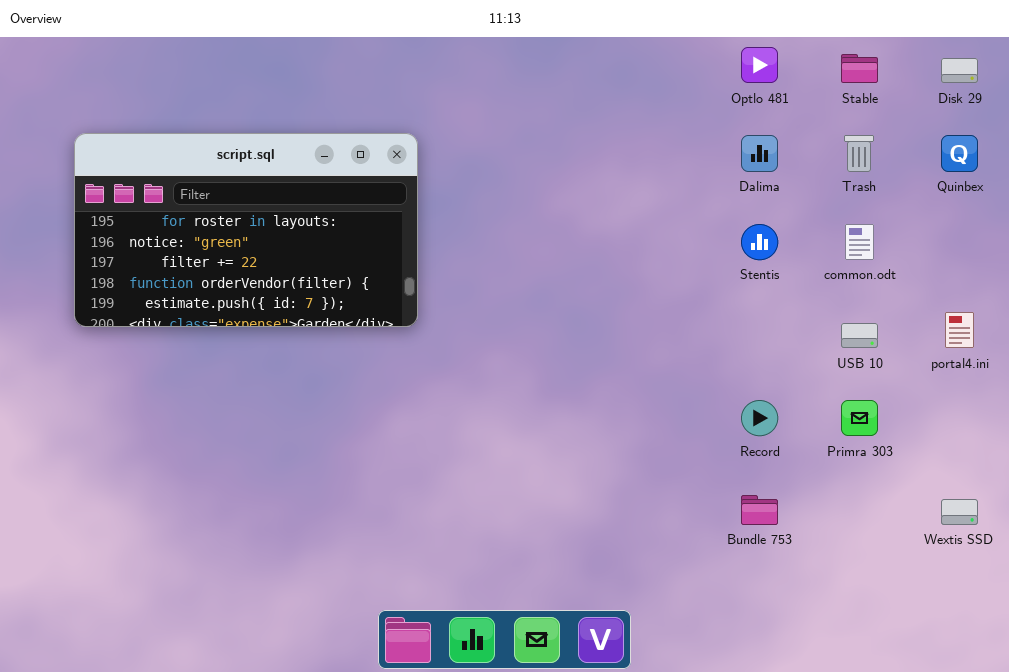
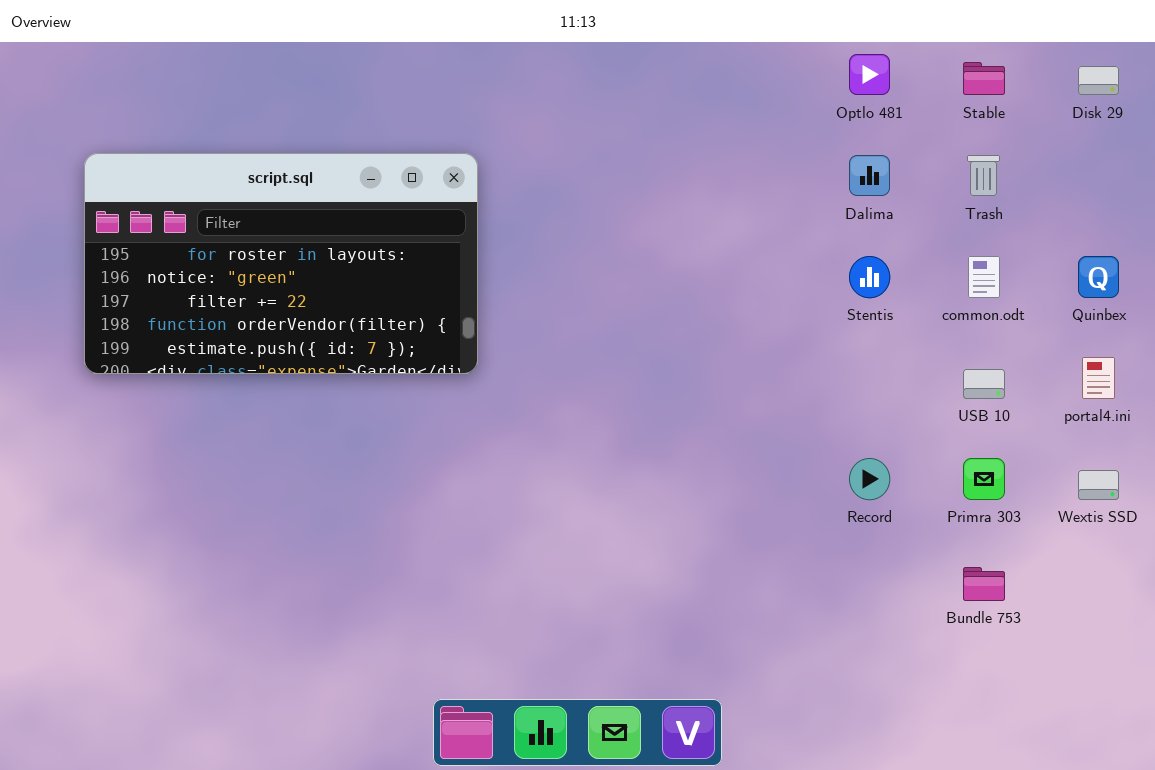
Quinbex: [941,135,978,172] -> [1078,256,1119,298], moved
Bundle 753: [741,495,778,525] -> [963,567,1005,601], moved
Wextis SSD: [941,499,978,525] -> [1078,470,1119,500], moved

